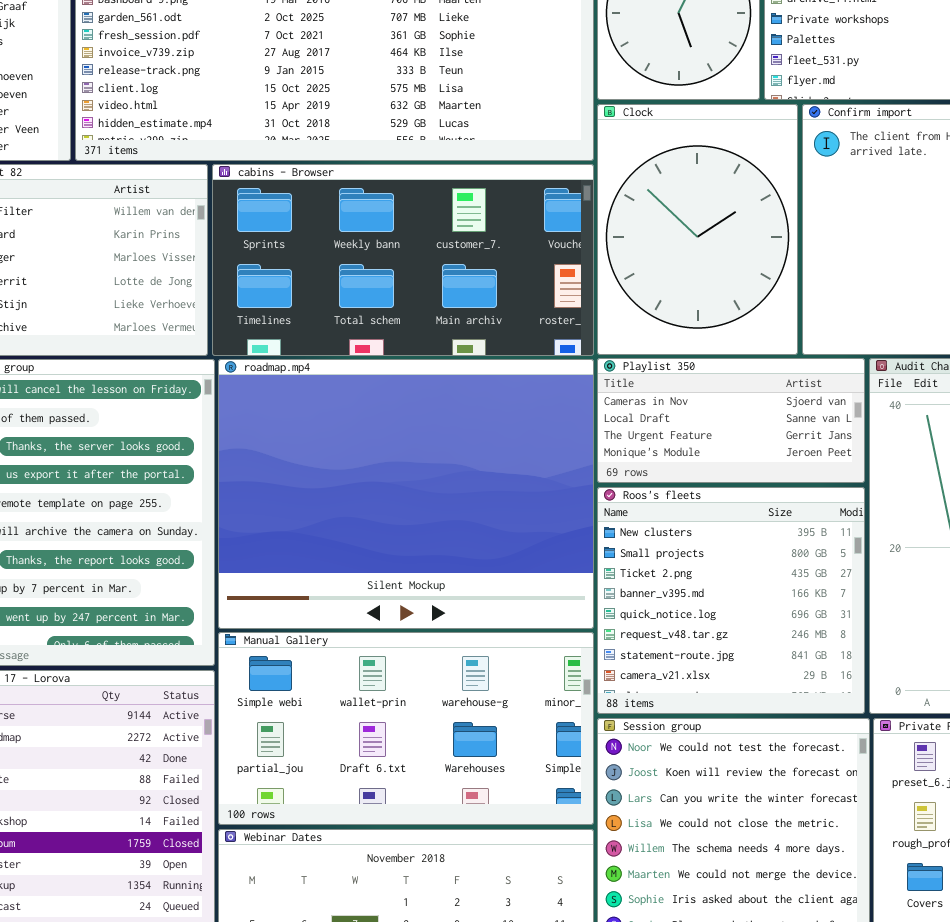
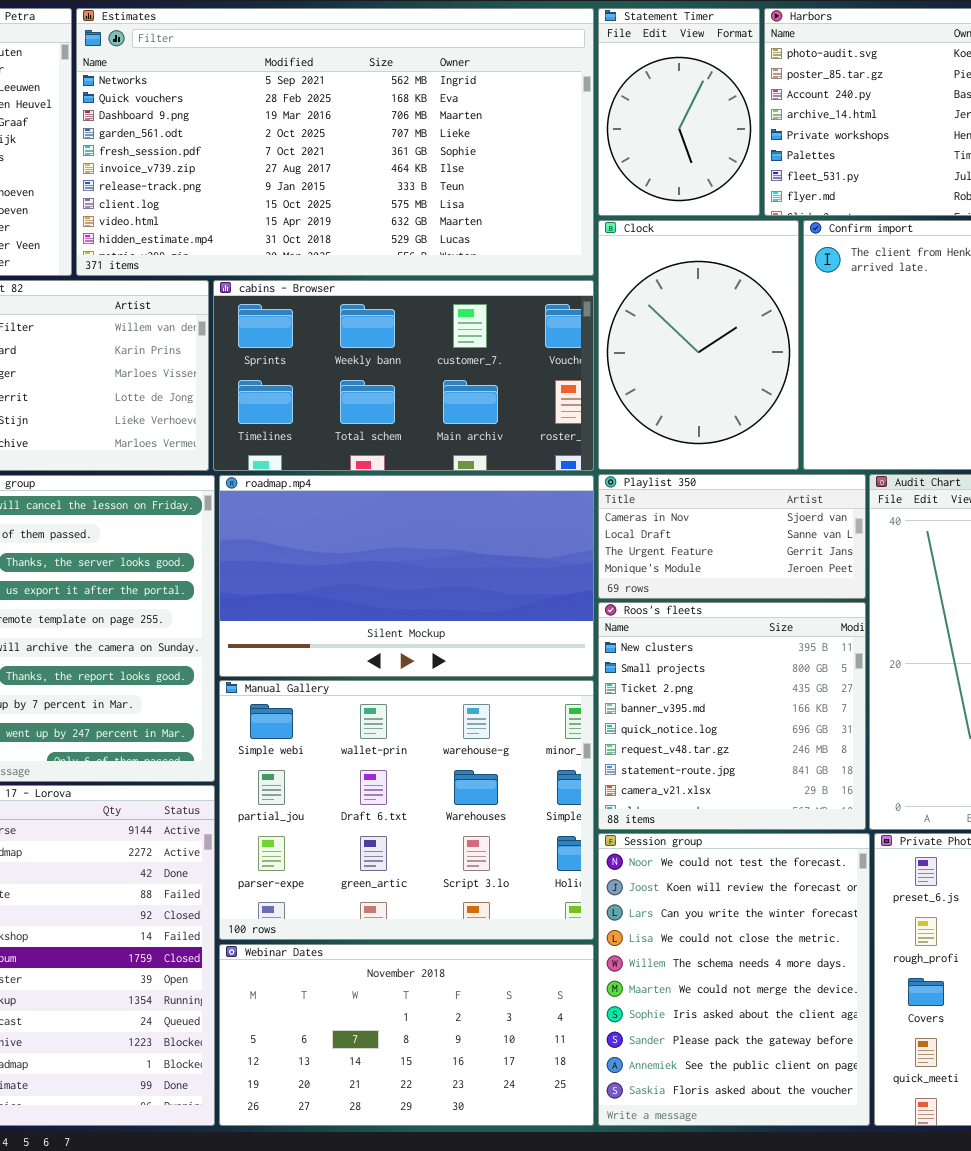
roadmap.mp4: [218,359,594,629] -> [219,475,594,677], resized
Manual Gallery: [218,632,594,825] -> [219,680,594,940], resized

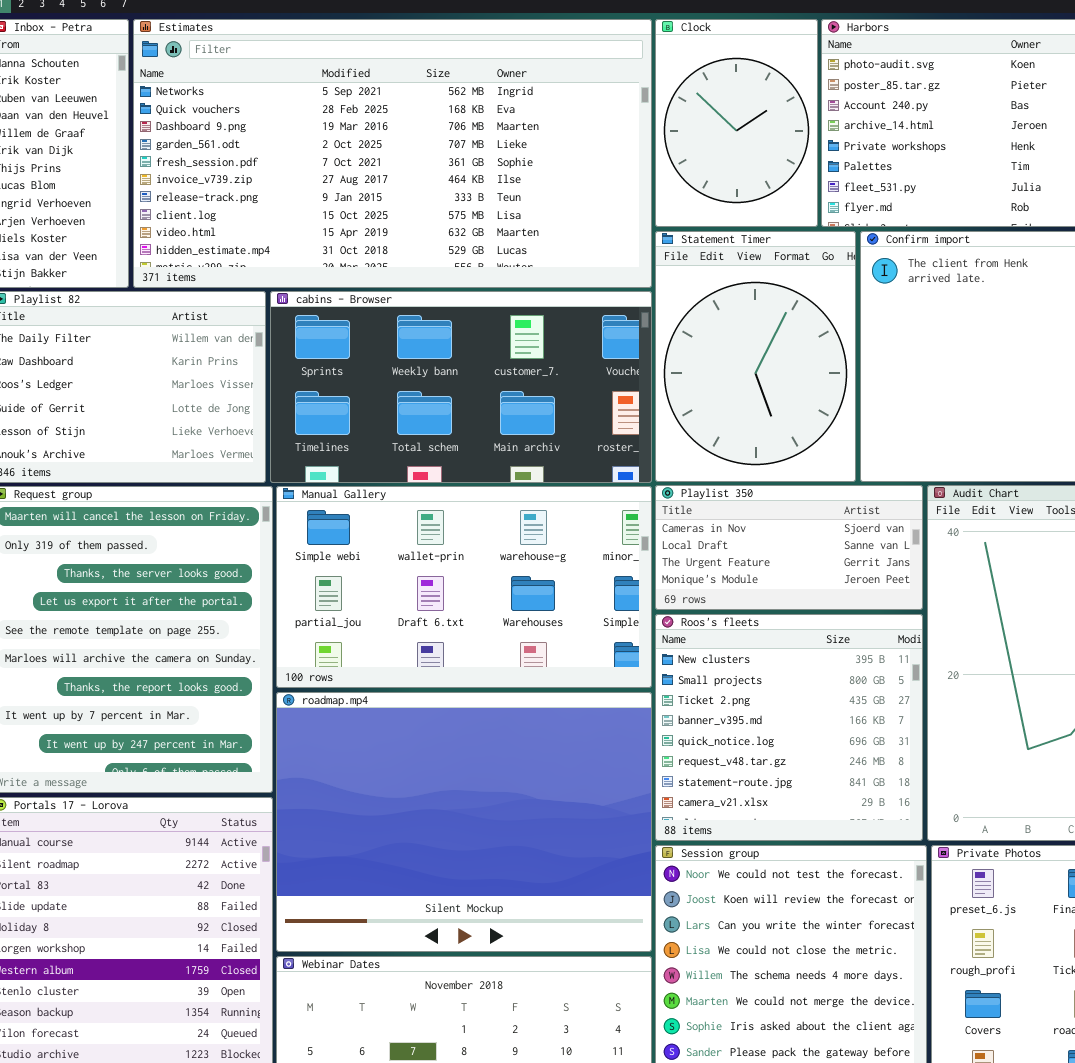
Statement Timer: [598,8,760,216] -> [655,231,856,482], moved, resized
Clock: [598,220,799,470] -> [655,19,818,227], moved, resized
roadmap.mp4: [219,475,594,677] -> [276,692,652,952], moved, resized
Manual Gallery: [219,680,594,940] -> [276,486,652,688], moved, resized

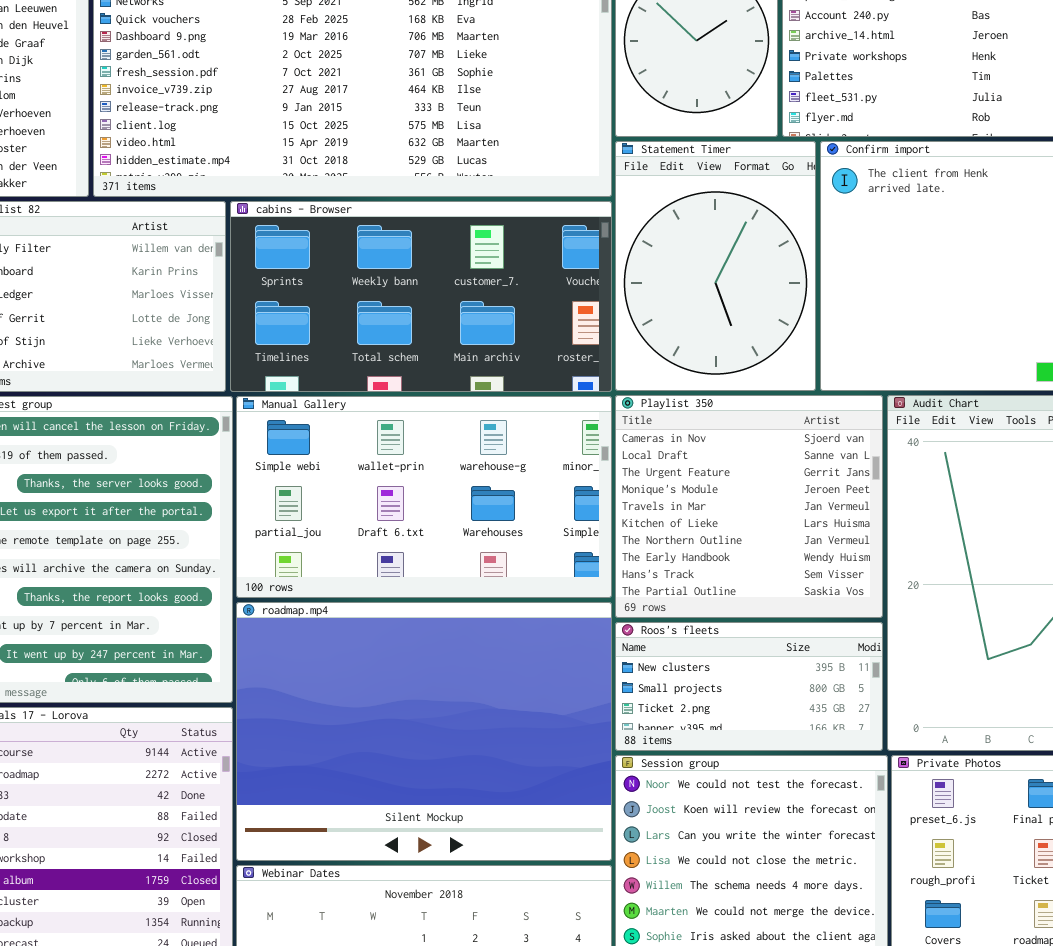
Playlist 350: [655,485,923,610] -> [615,395,883,618], resized
Roos's fleets: [655,614,923,841] -> [615,622,883,751], resized

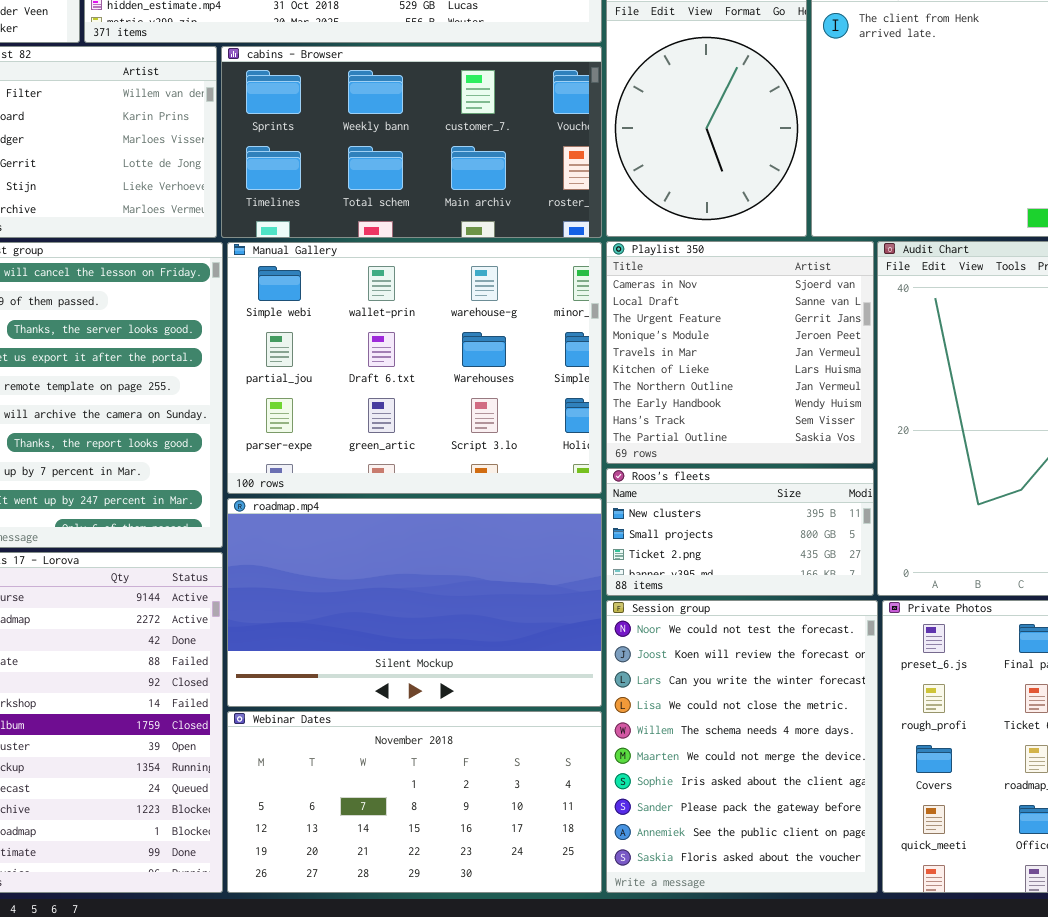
Manual Gallery: [236,396,612,598] -> [227,242,602,494], resized
roadmap.mp4: [236,602,612,861] -> [227,498,602,707], resized

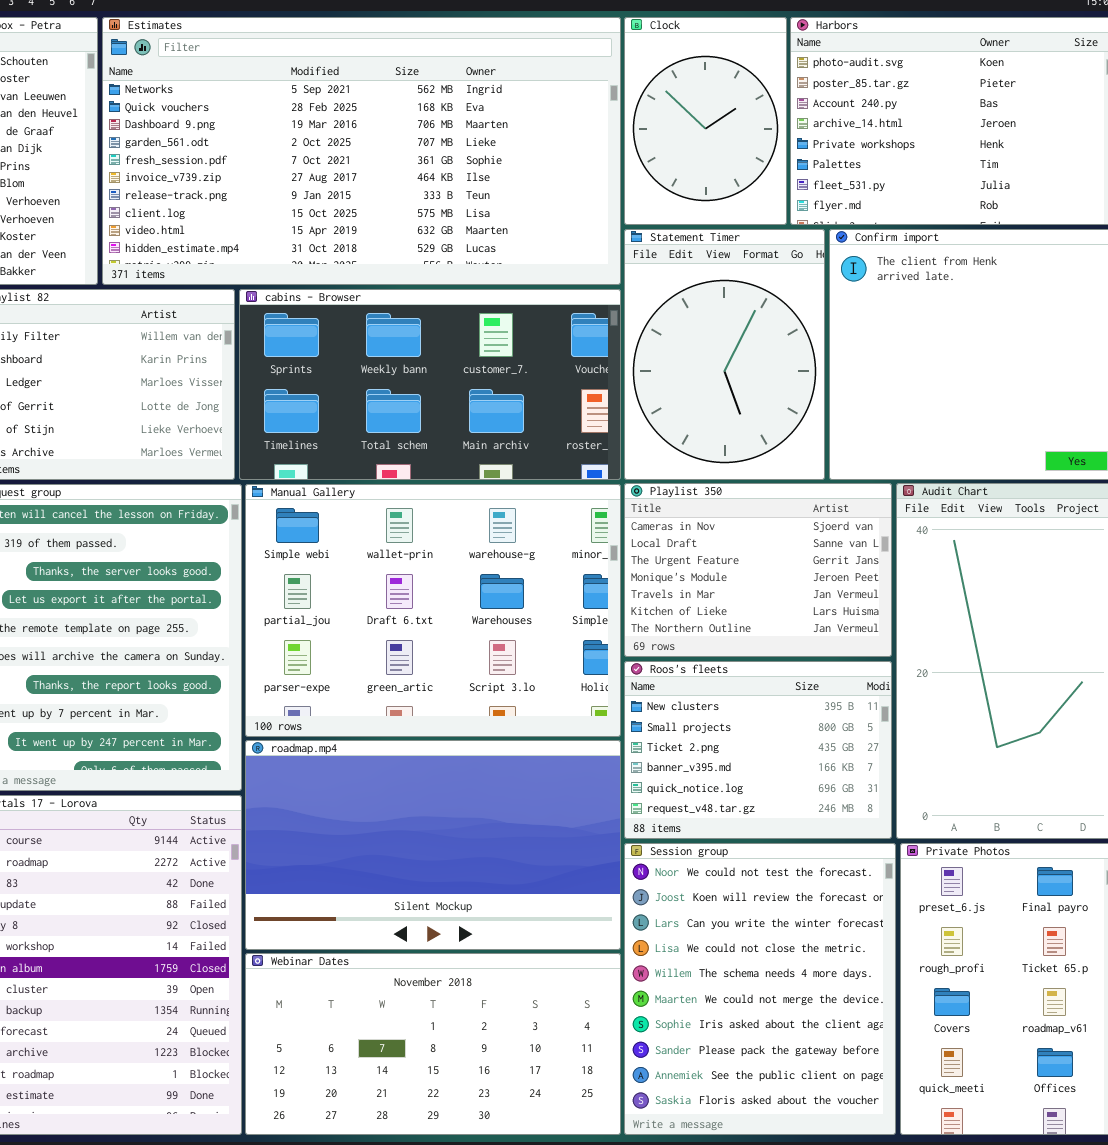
Playlist 350: [606,241,874,464] -> [624,483,892,657], resized
Roos's fleets: [606,468,874,596] -> [624,661,892,839], resized

